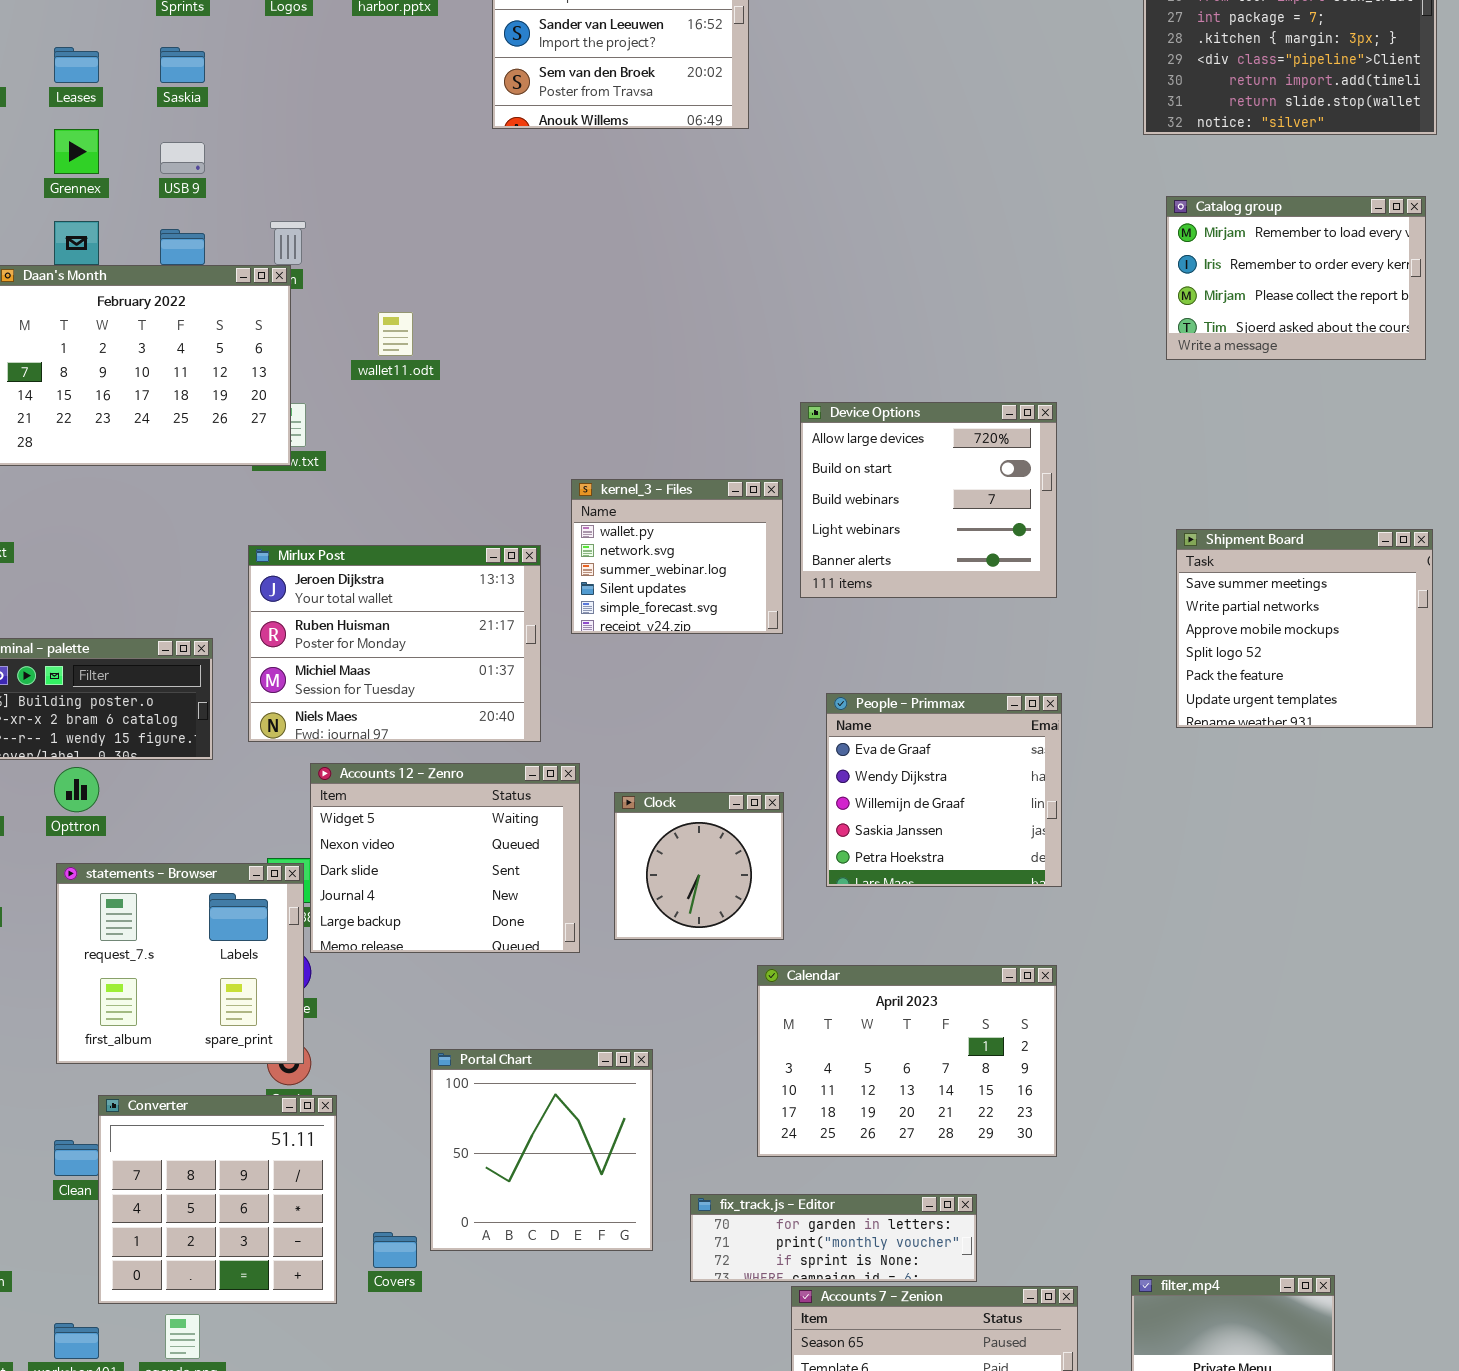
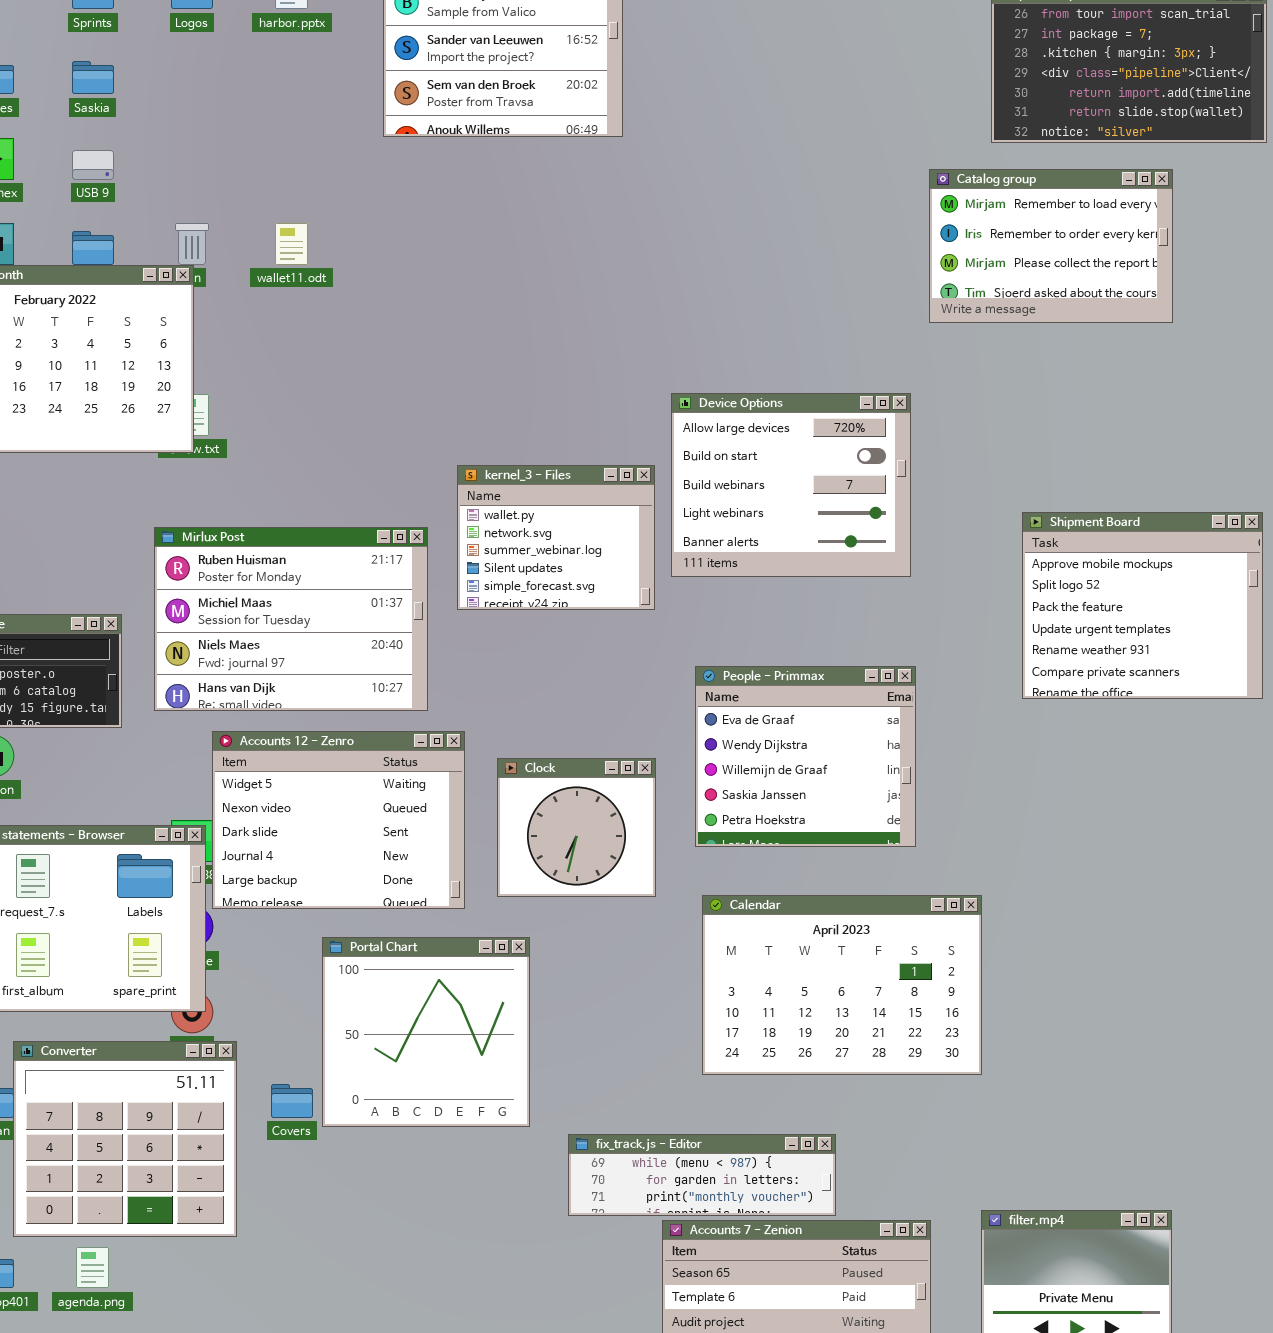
Catalog group: [1166,196,1426,360] -> [929,169,1173,323], moved
wallet11.odt: [378,312,413,356] -> [275,223,308,265], moved
Shipment Board: [1176,529,1433,728] -> [1022,512,1263,699], scrolled down 2 rows
Mirlux Post: [248,545,541,742] -> [154,527,428,711], scrolled down 1 row
Calendar: [757,965,1057,1157] -> [702,895,982,1075], moved
Portal Chart: [430,1049,653,1251] -> [322,937,530,1127], moved
fix_track.js - Editor: [690,1194,977,1282] -> [568,1134,836,1216], scrolled up 1 row
Covers: [373,1232,417,1268] -> [271,1084,313,1118], moved

